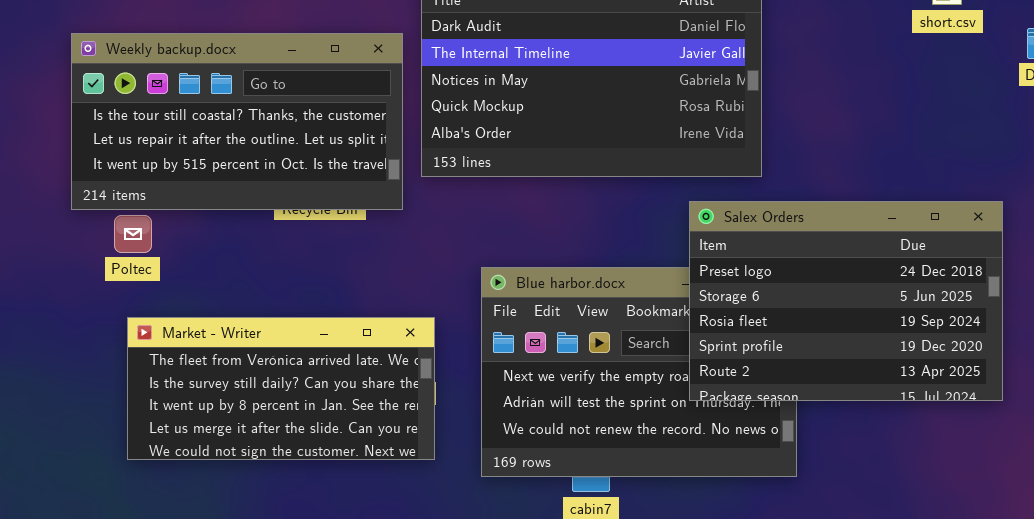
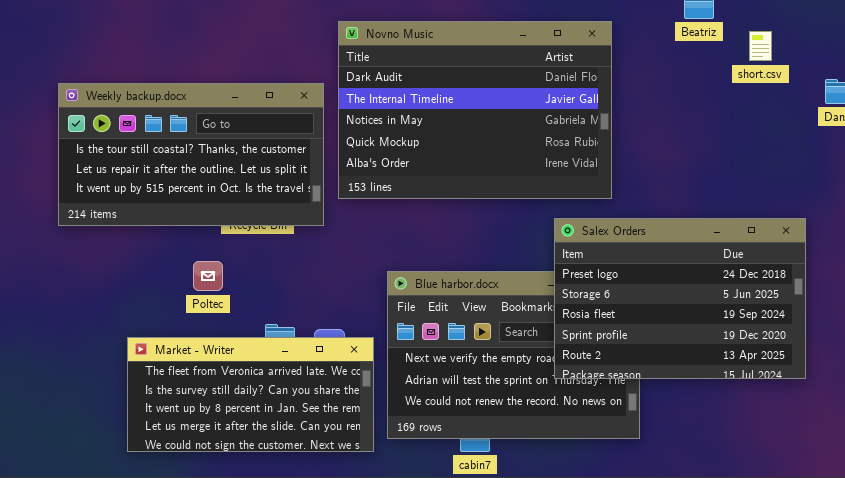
Poltec: [114,215,152,253] -> [193,261,223,291], moved
Market - Writer: [127,317,435,460] -> [127,337,374,452], moved

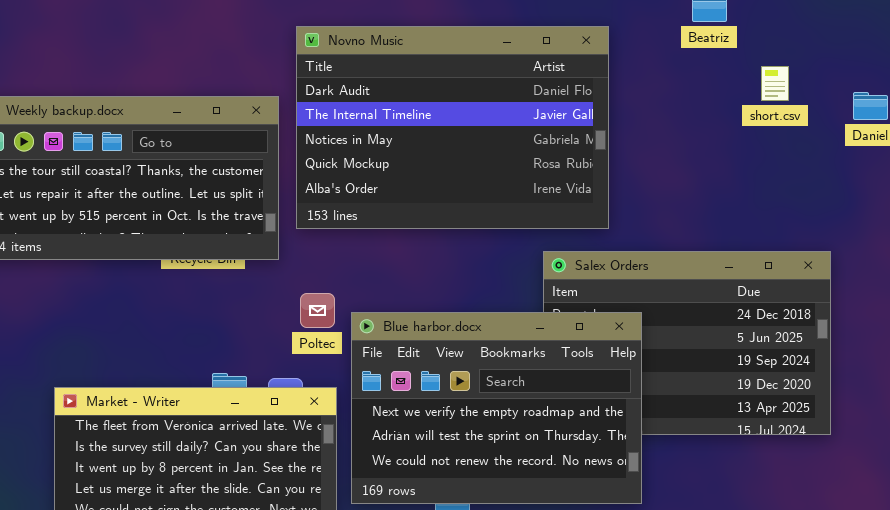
short.csv: [749,31,772,61] -> [761,66,789,101], moved
Poltec: [193,261,223,291] -> [300,293,335,328], moved
Blue harbor.docx: [387,271,640,439] -> [351,312,642,504], raised

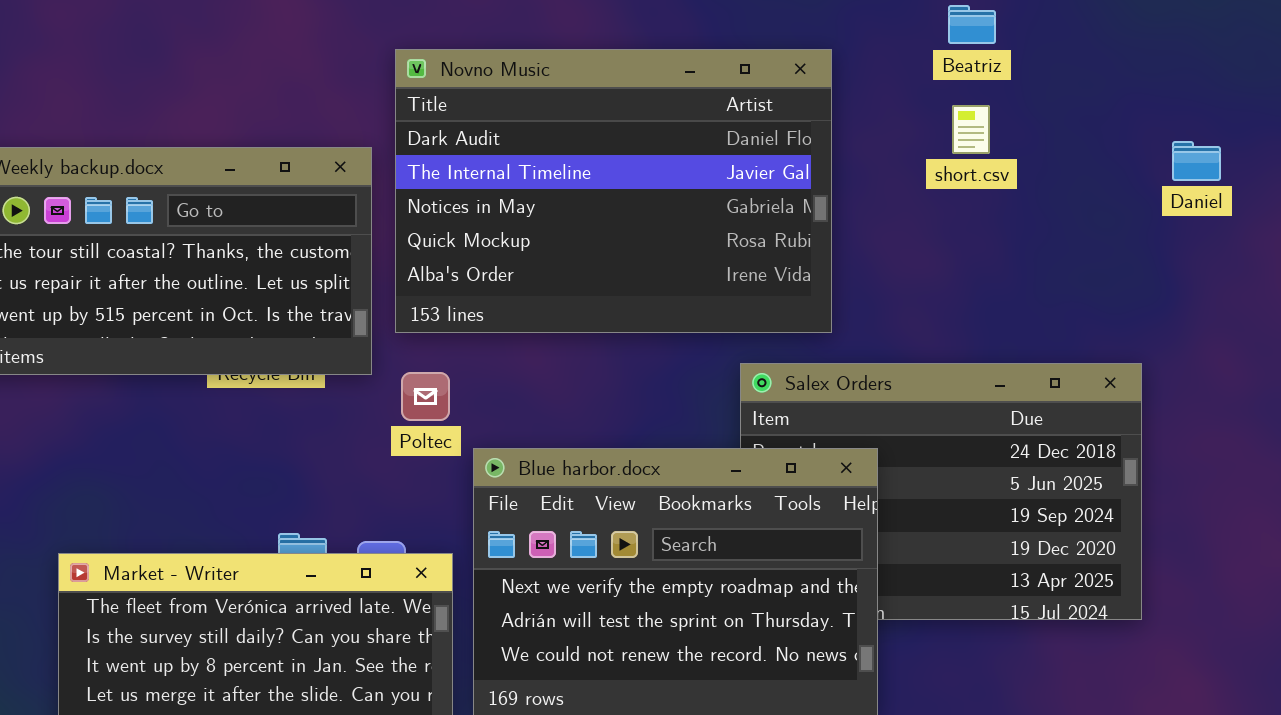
short.csv: [761,66,789,101] -> [952,105,990,154], moved
Poltec: [300,293,335,328] -> [401,372,450,421], moved

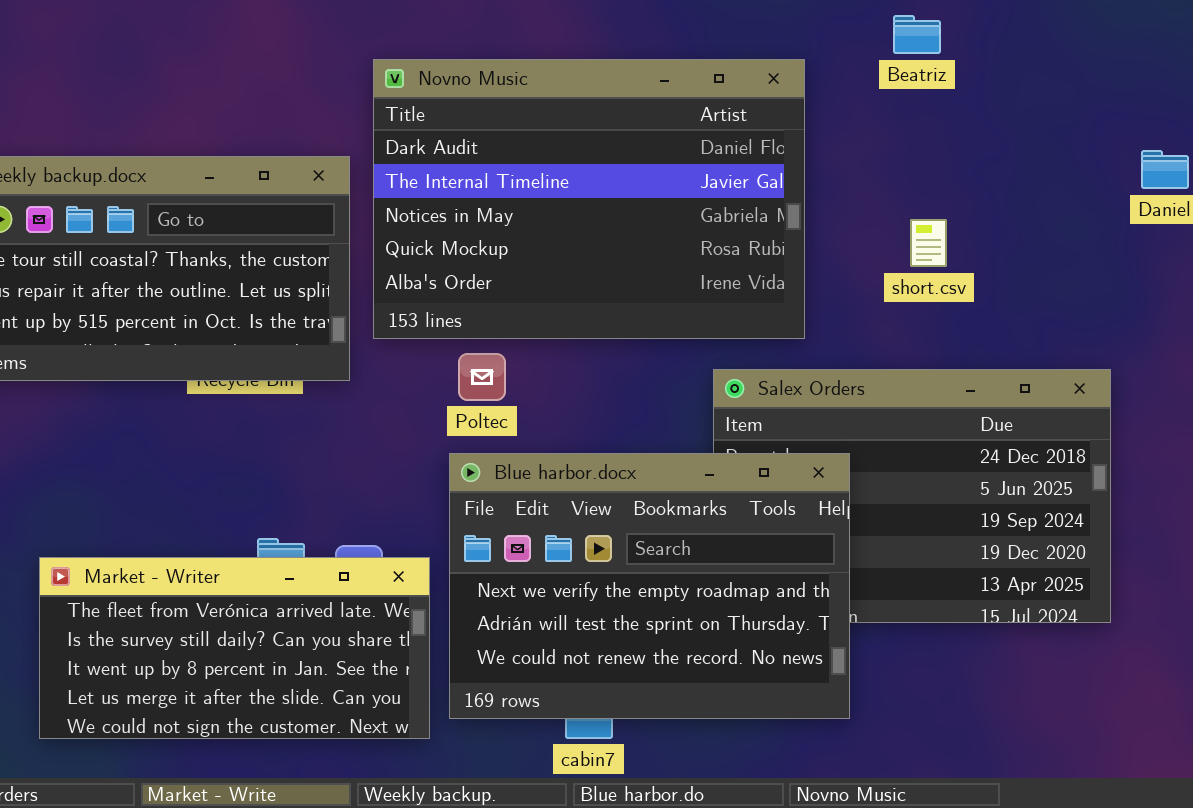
Beatriz: [948,5,996,44] -> [893,15,941,54], moved
short.csv: [952,105,990,154] -> [910,219,947,267], moved
Poltec: [401,372,450,421] -> [458,353,506,401], moved

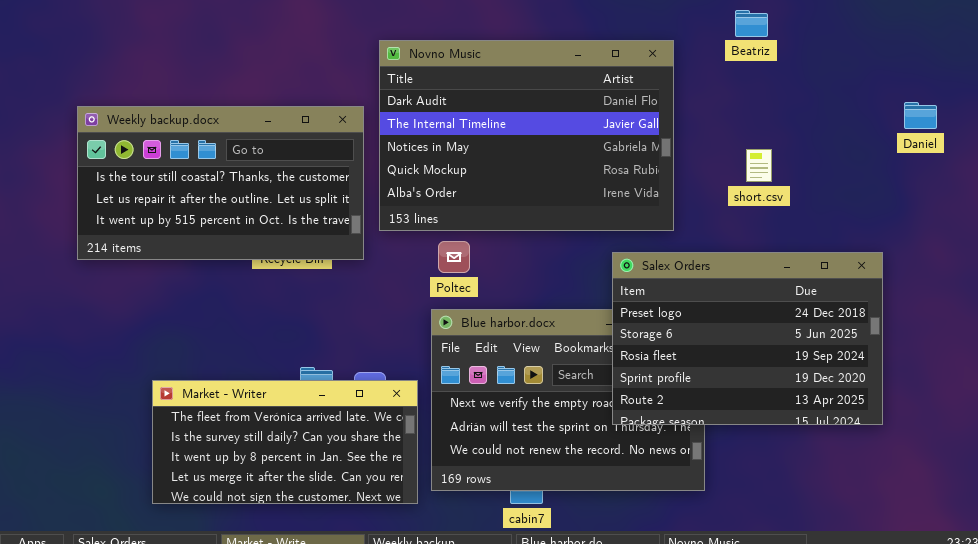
Salex Orders: [713,369,1111,623] -> [612,252,883,425], raised

